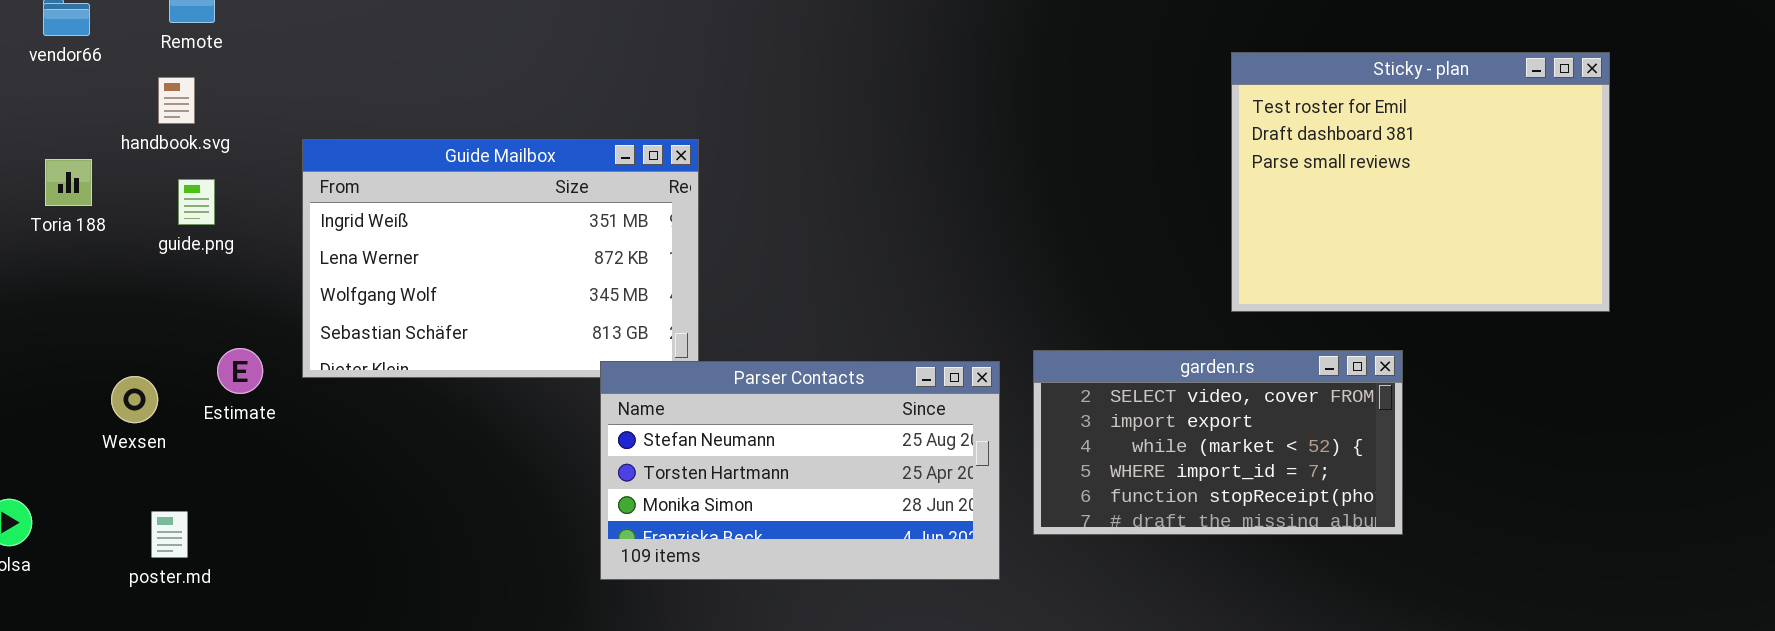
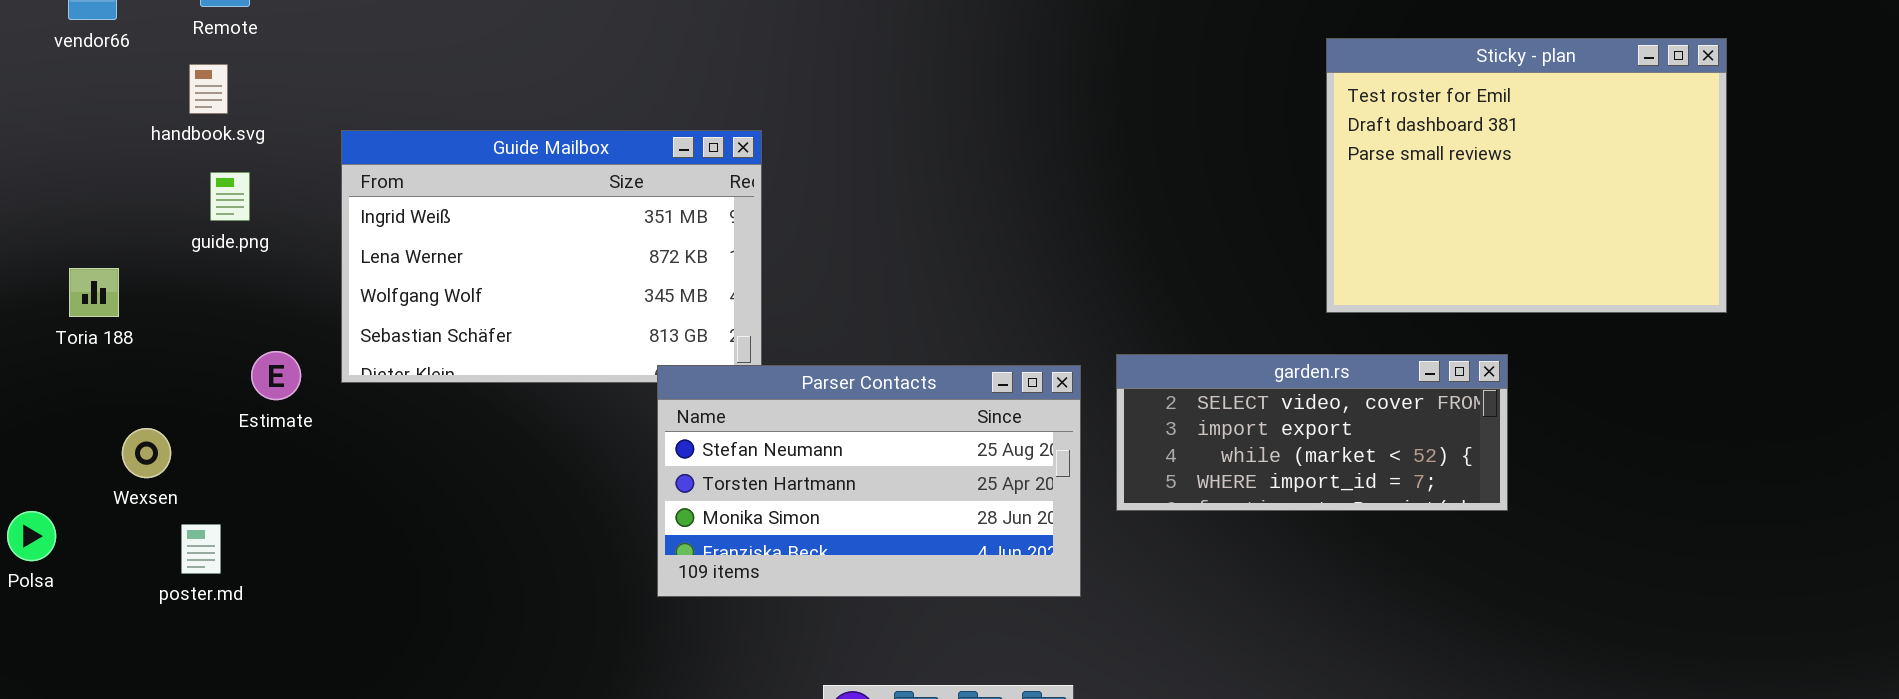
Toria 188: [45,159,92,206] -> [69,268,119,317], moved
garden.rs: [1033,350,1403,535] -> [1116,354,1508,511], resized
Wexsen: [111,376,158,423] -> [122,428,171,478], moved

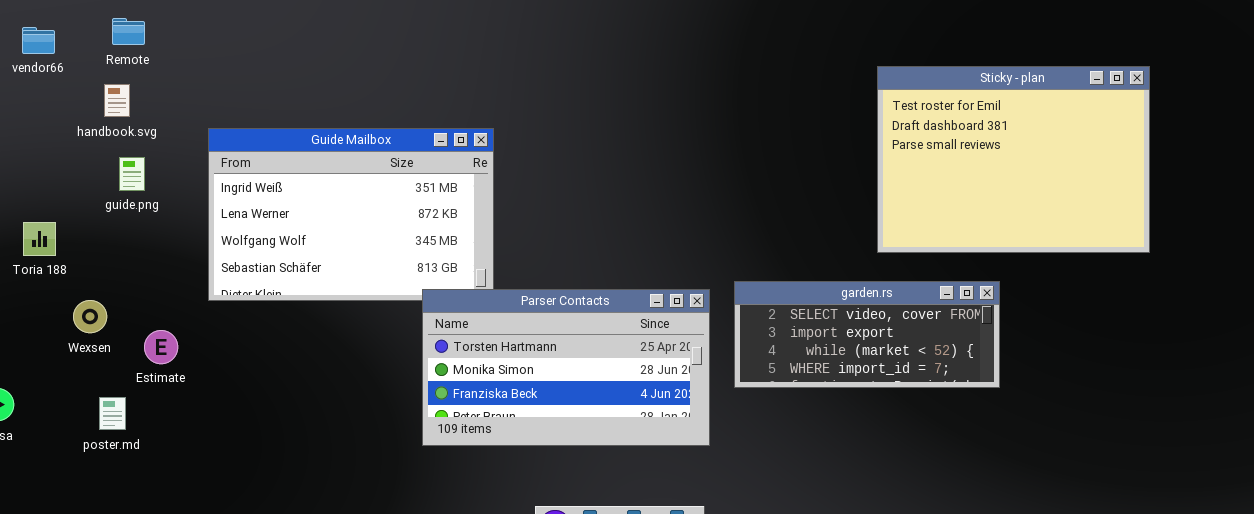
Estimate: [251,351,301,400] -> [144,330,178,364], moved
Parser Contacts: [657,365,1081,597] -> [422,289,710,446], scrolled down 1 row
Wexsen: [122,428,171,478] -> [73,300,107,333], moved

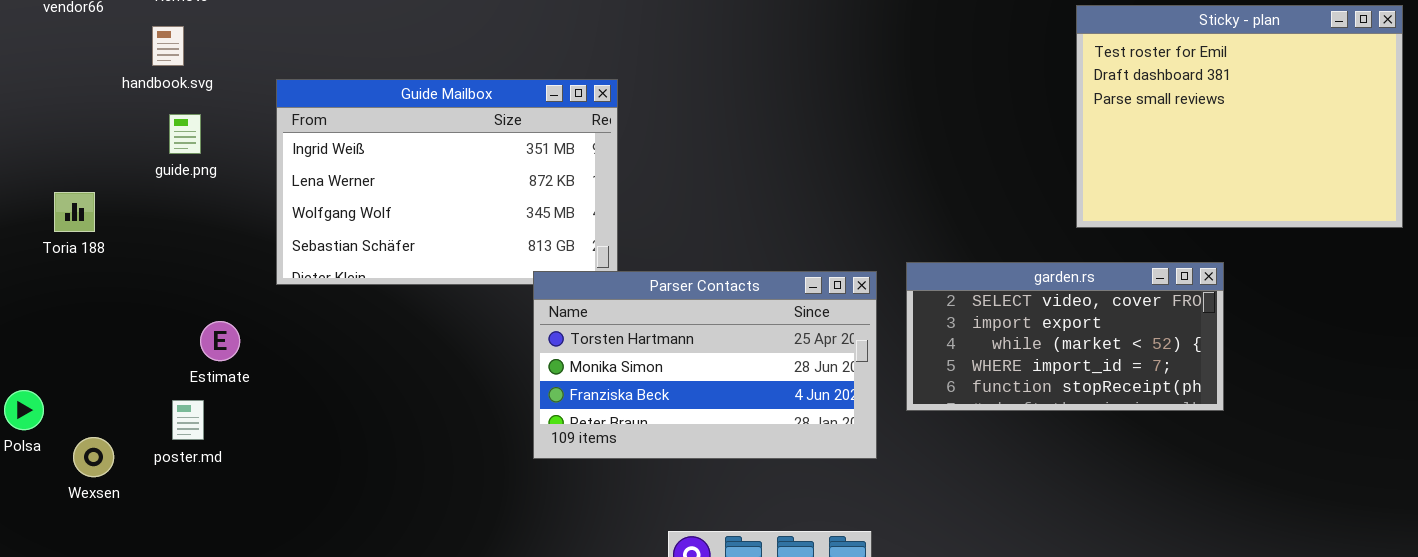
garden.rs: [734,281,1000,388] -> [906,262,1224,411], resized
Wexsen: [73,300,107,333] -> [73,437,114,477], moved
poster.md: [99,397,126,430] -> [172,400,204,440], moved

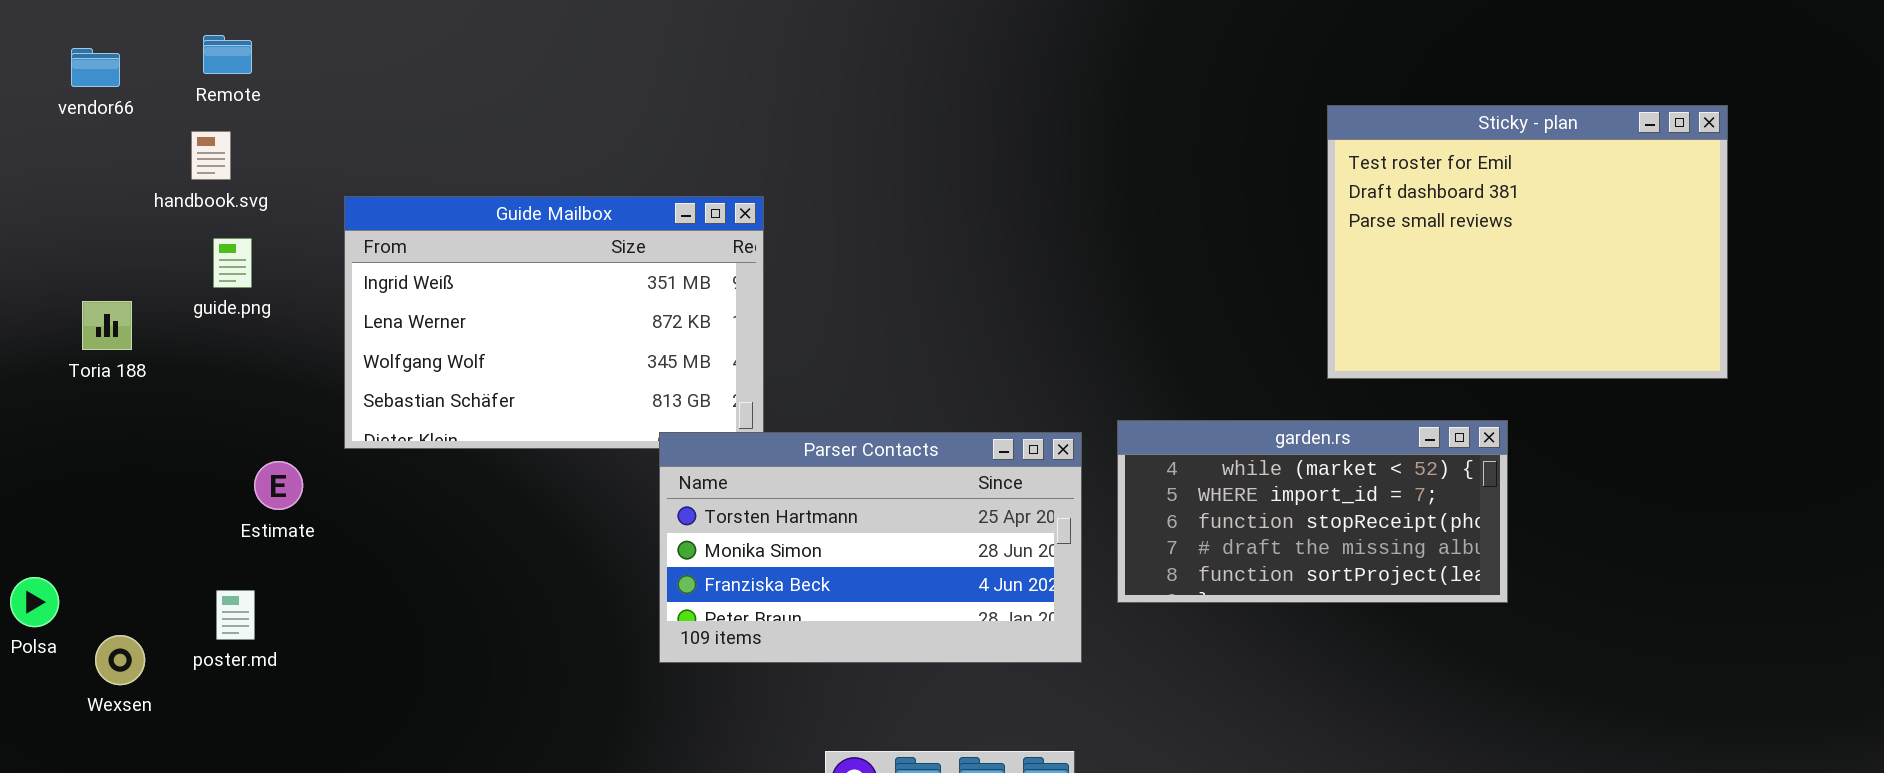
Toria 188: [54,192,95,232] -> [82,301,132,350], moved
garden.rs: [906,262,1224,411] -> [1117,420,1508,603], scrolled down 2 rows
Estimate: [200,321,240,361] -> [254,461,303,510], moved

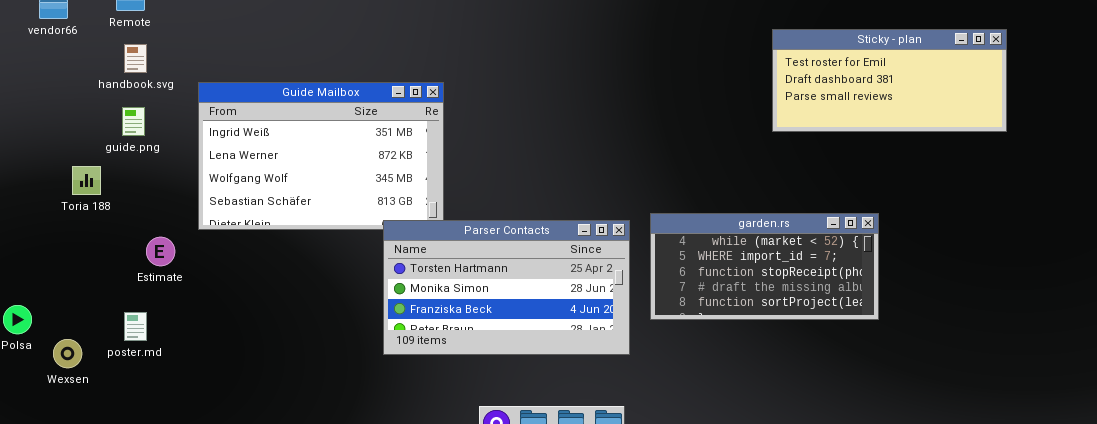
Sticky - plan: [1327,105,1728,379] -> [772,29,1007,132], resized
handbook.svg: [191,131,231,180] -> [124,44,147,73], moved
Toria 188: [82,301,132,350] -> [72,166,101,195], moved

